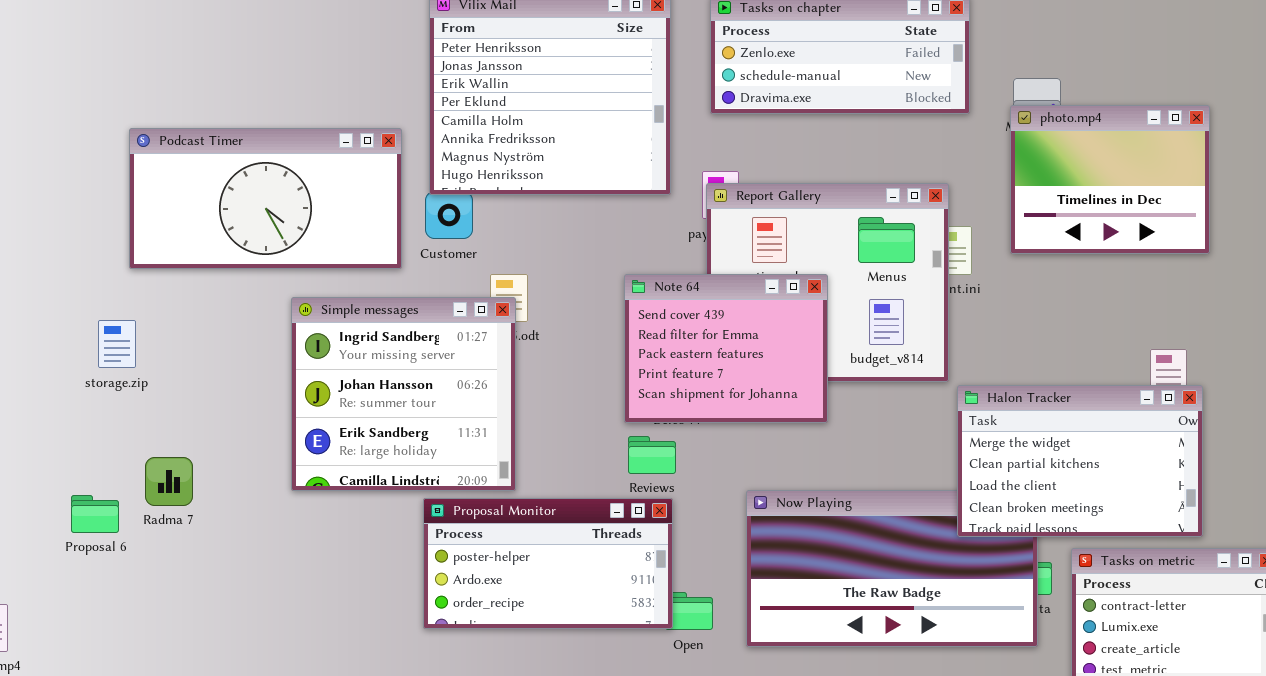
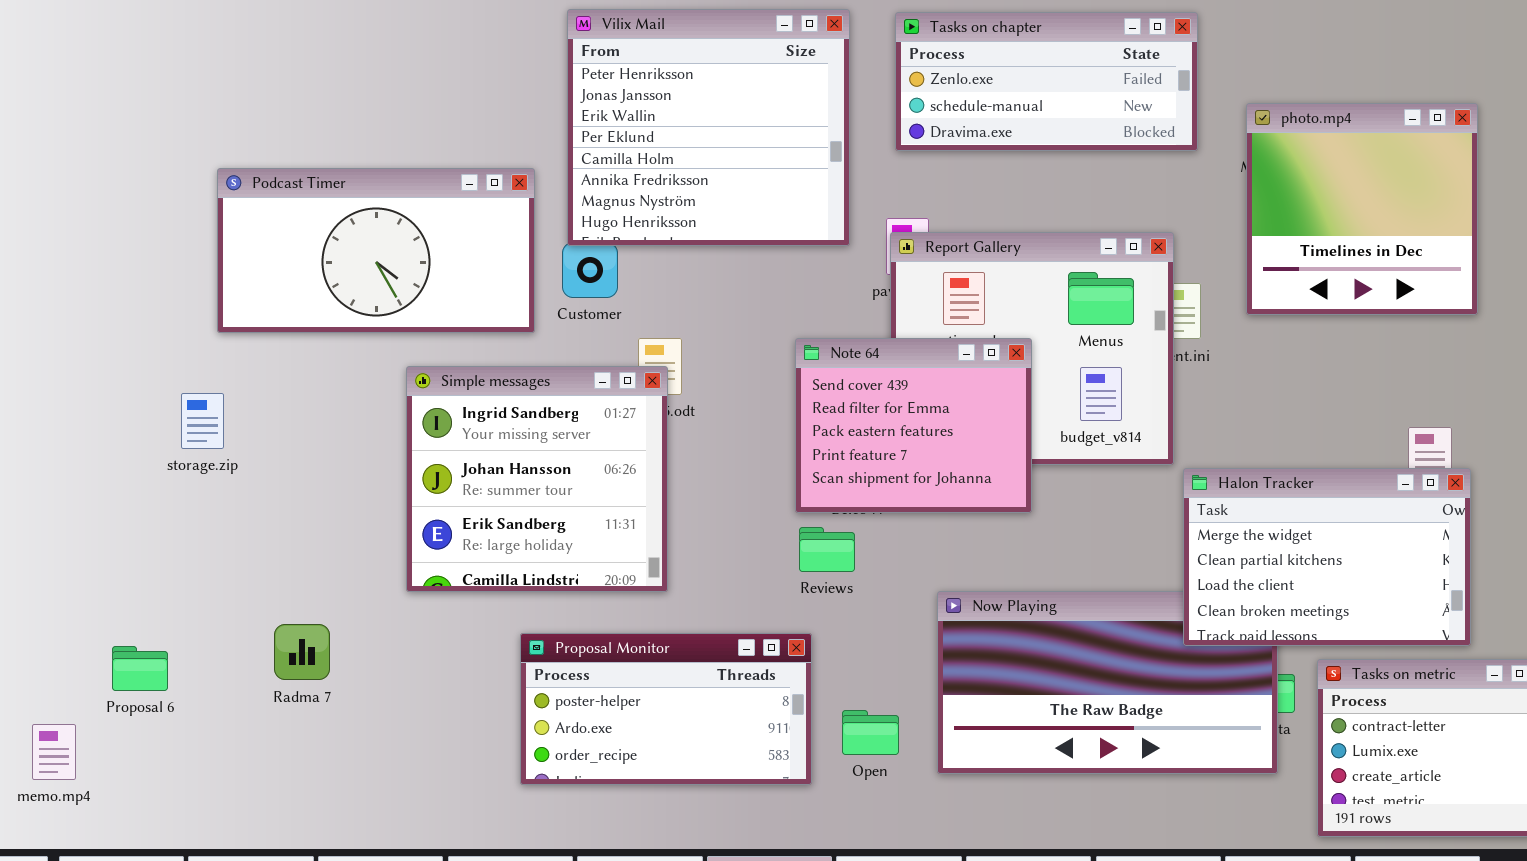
photo.mp4: [1010,105,1210,254] -> [1246,103,1478,315], resized
Radma 7: [145,457,193,506] -> [274,624,330,680], moved
Proposal 6: [71,495,119,533] -> [112,646,168,691], moved
Proposal Monitor: [423,498,673,629] -> [520,633,812,785], moved

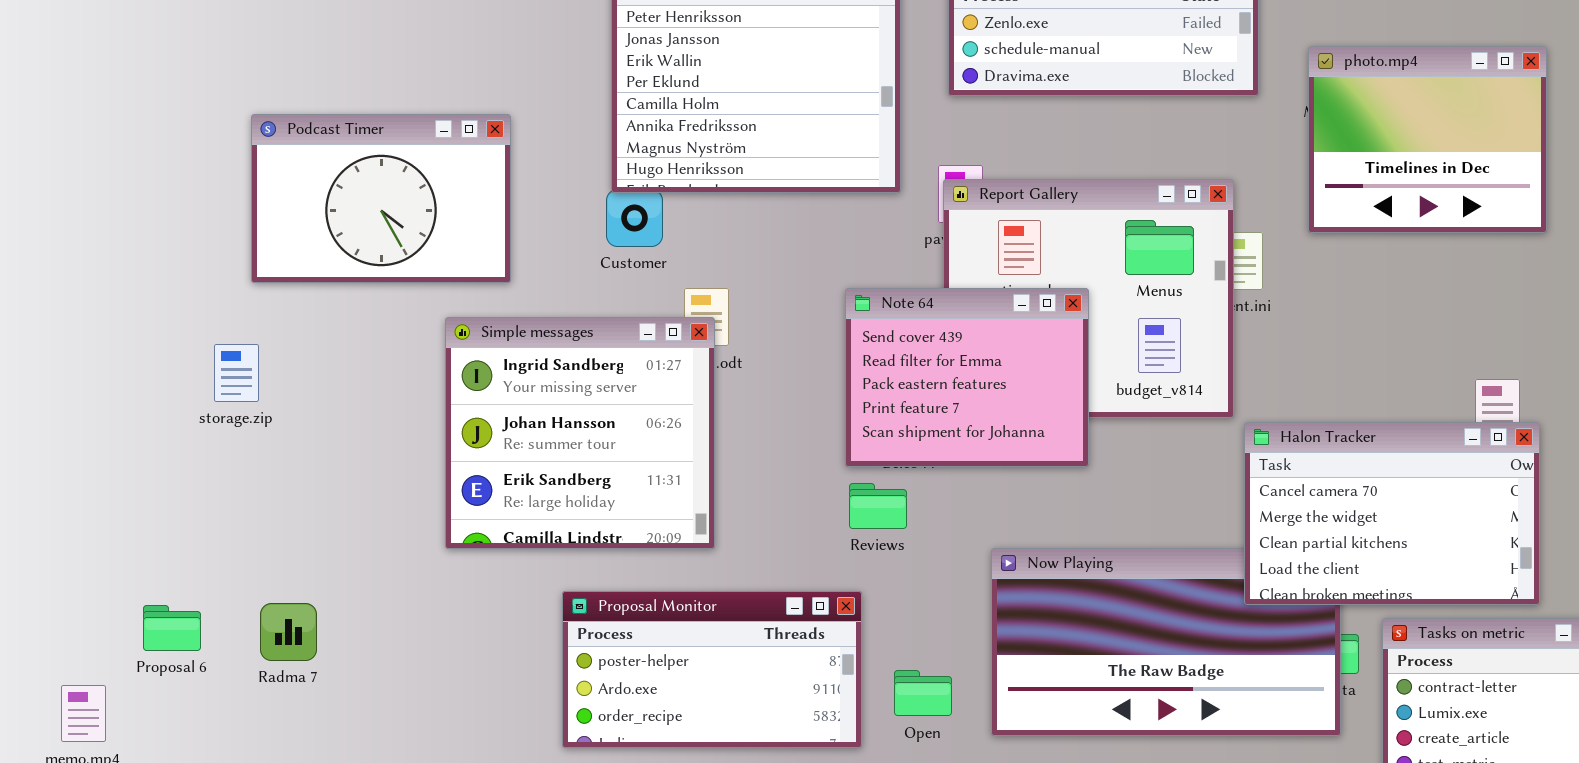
photo.mp4: [1246,103,1478,315] -> [1308,46,1547,233], resized
Podcast Timer: [217,168,535,333] -> [251,114,511,283], resized
Halon Tracker: [1183,468,1471,646] -> [1244,422,1540,605], scrolled up 1 row
Radma 7: [274,624,330,680] -> [260,603,317,661], moved

